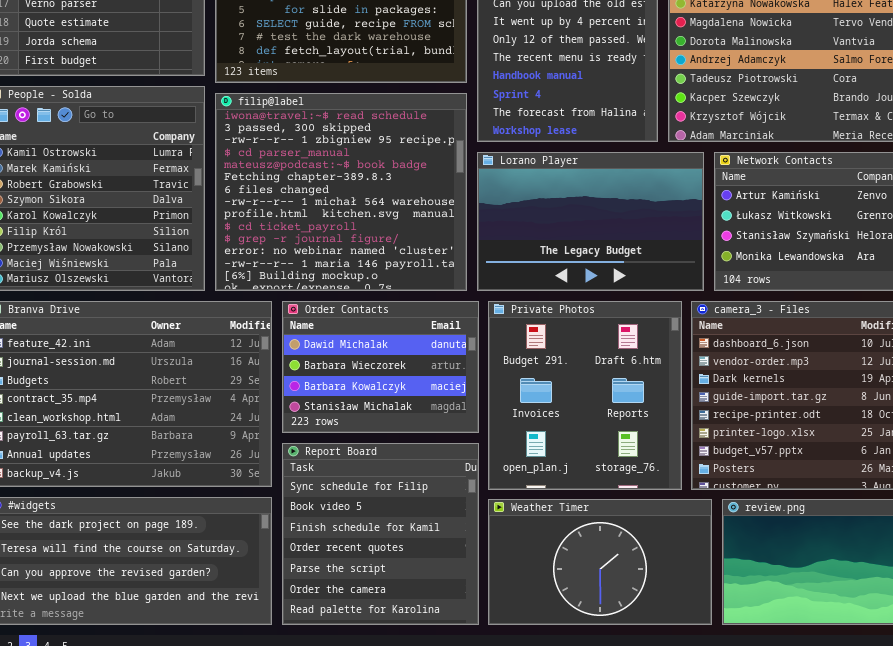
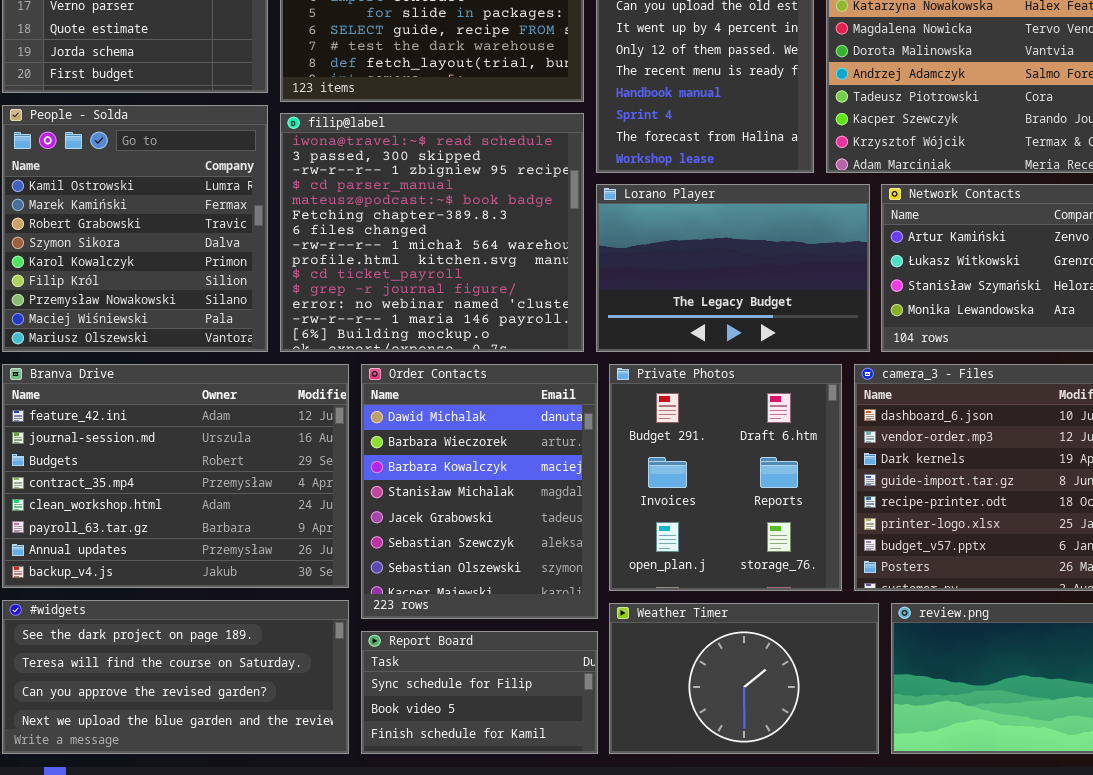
Order Contacts: [282,301,479,433] -> [361,364,598,619], resized
Report Board: [282,443,479,625] -> [361,631,598,754], resized

